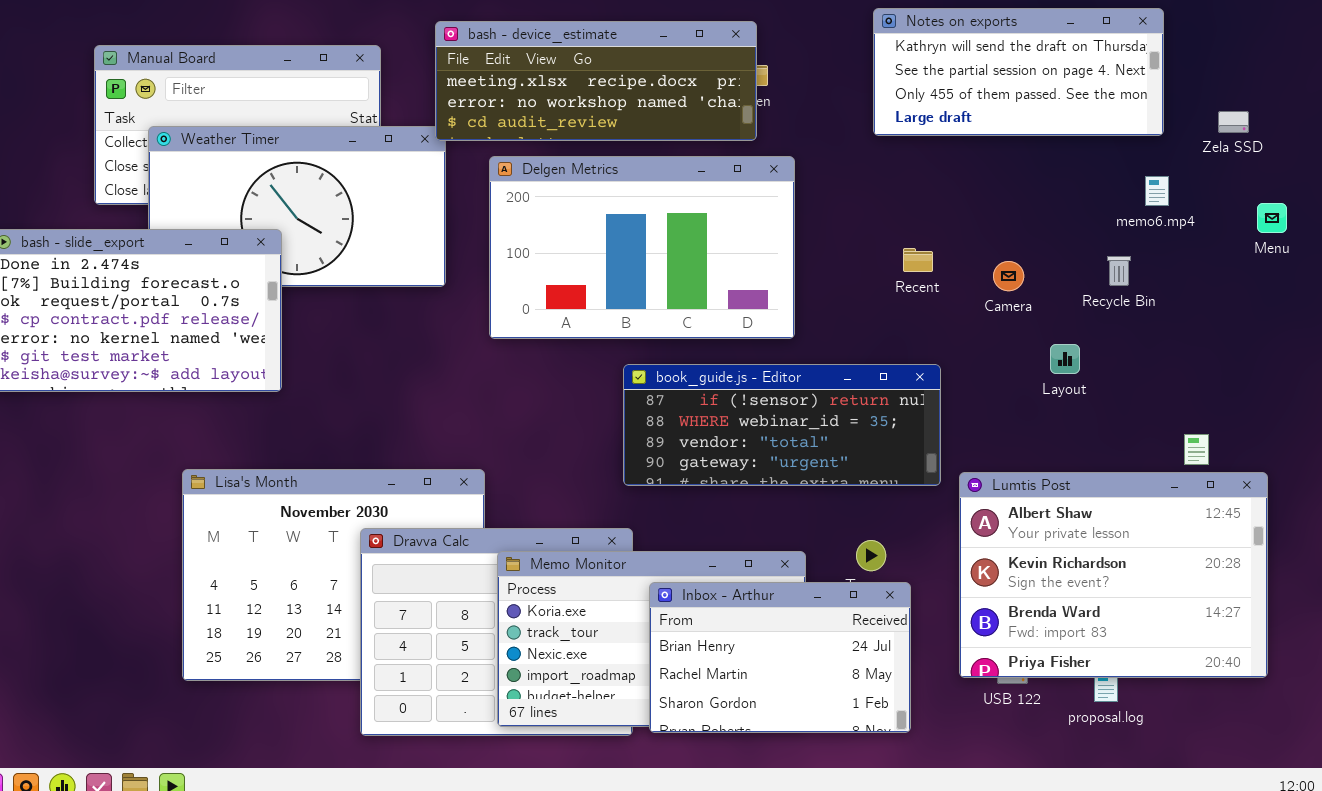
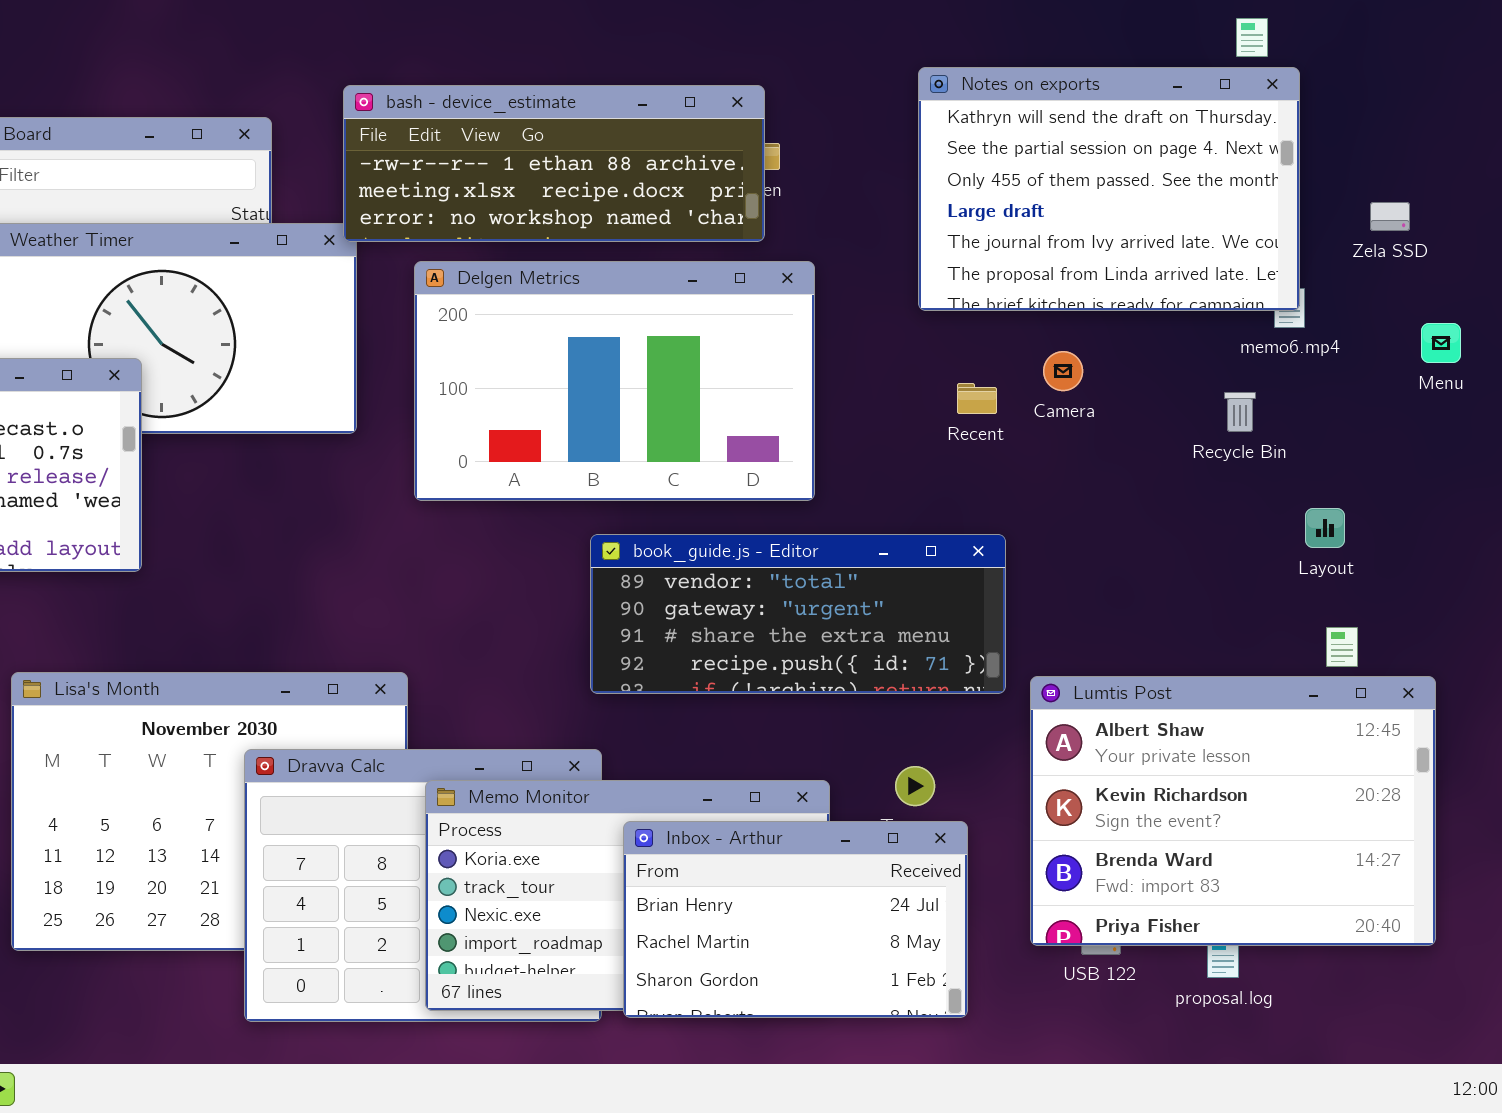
Notes on exports: [873,8,1164,136] -> [918,67,1300,311], resized
bash - device_estimate: [435,21,757,141] -> [343,85,765,242], scrolled up 1 row
Camera: [993,261,1024,291] -> [1043,351,1083,391], moved
Layout: [1050,344,1080,374] -> [1305,508,1345,548], moved
book_guide.js - Editor: [623,364,941,486] -> [590,534,1006,694], scrolled down 2 rows

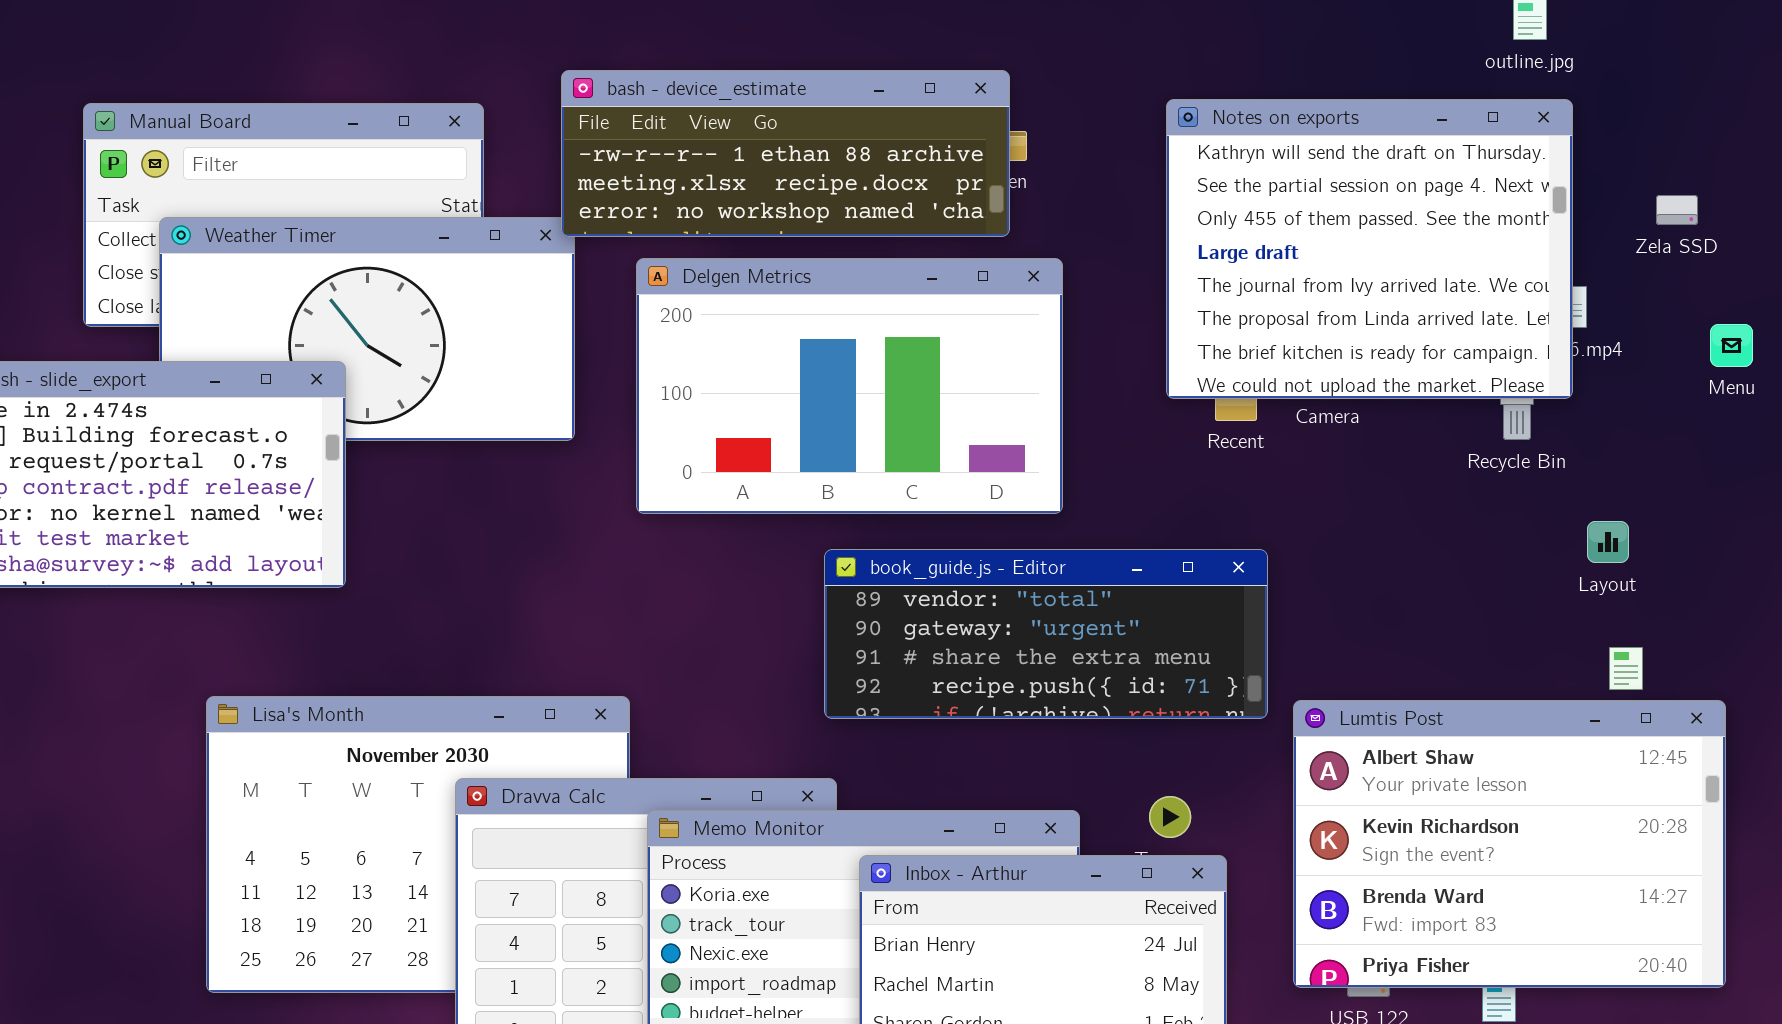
Notes on exports: [918,67,1300,311] -> [1166,99,1573,399], moved, resized

